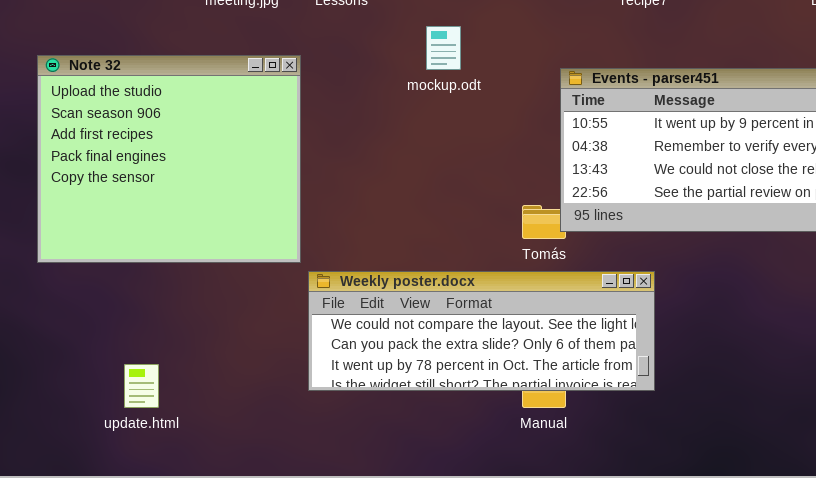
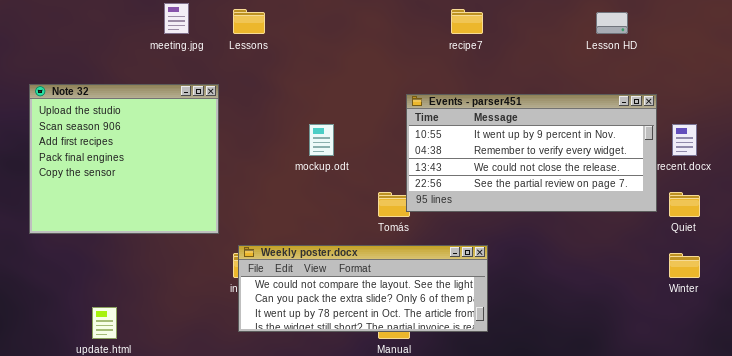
mockup.odt: [426,26,461,70] -> [309,124,334,156], moved
Weekly poster.docx: [308,271,655,391] -> [238,245,488,332], moved

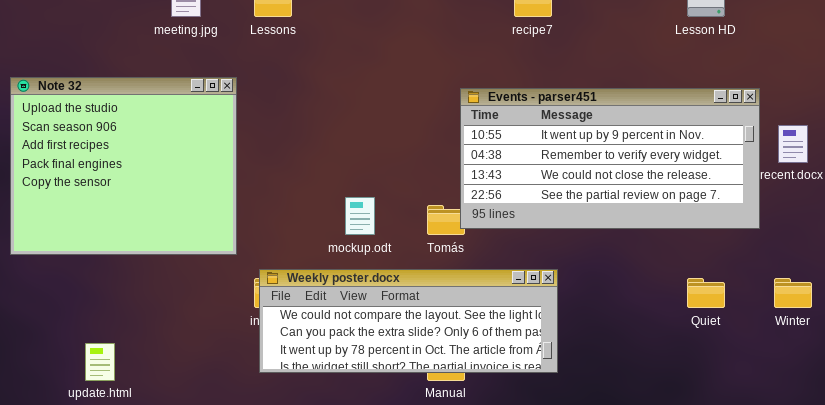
mockup.odt: [309,124,334,156] -> [345,197,375,235], moved
Quiet: [669,192,700,217] -> [687,278,725,308], moved

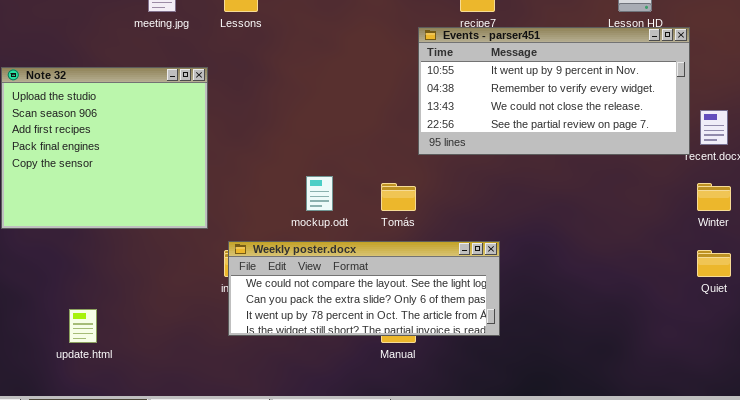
Events - parser451: [460,88,760,229] -> [418,27,690,155], moved
Quiet: [687,278,725,308] -> [697,250,731,277], moved
Winter: [774,278,812,308] -> [697,183,731,211], moved

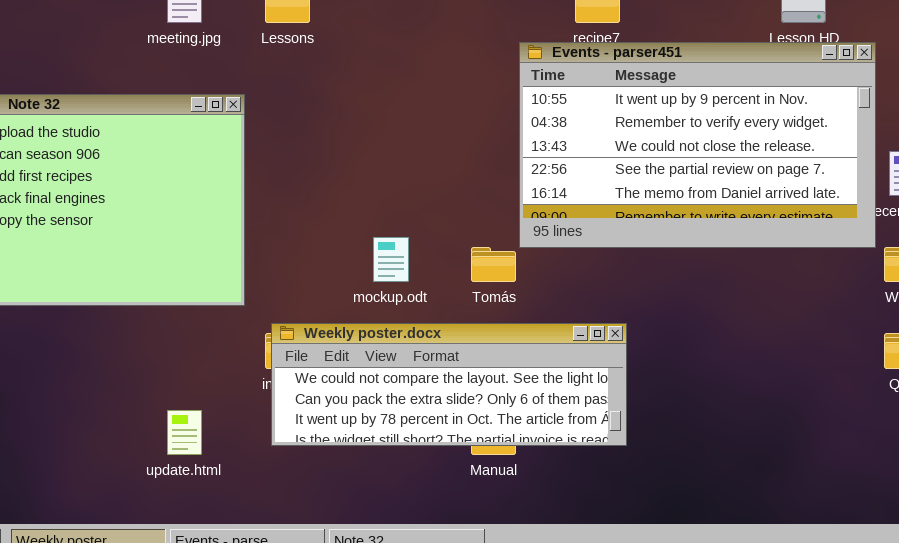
Events - parser451: [418,27,690,155] -> [519,42,876,248], resized
update.html: [69,309,97,343] -> [167,410,202,455], moved

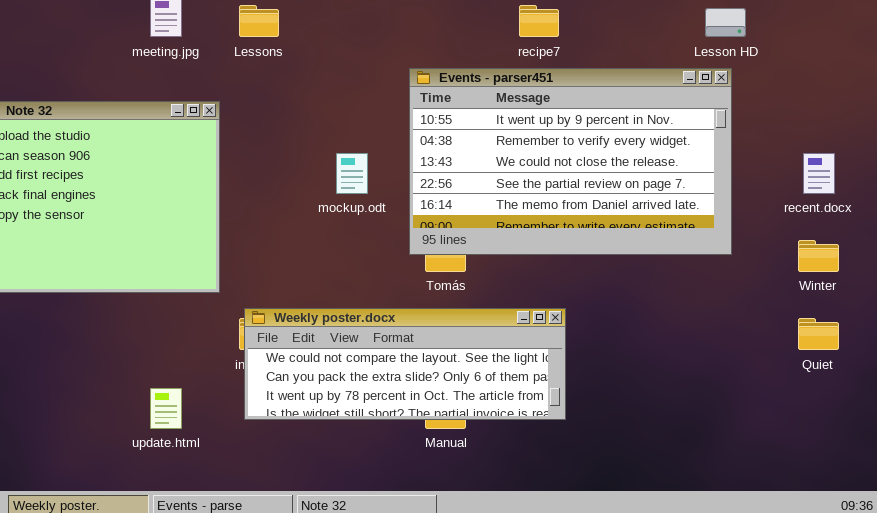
Events - parser451: [519,42,876,248] -> [409,68,732,255], moved
mockup.odt: [373,237,409,282] -> [336,153,368,194], moved

